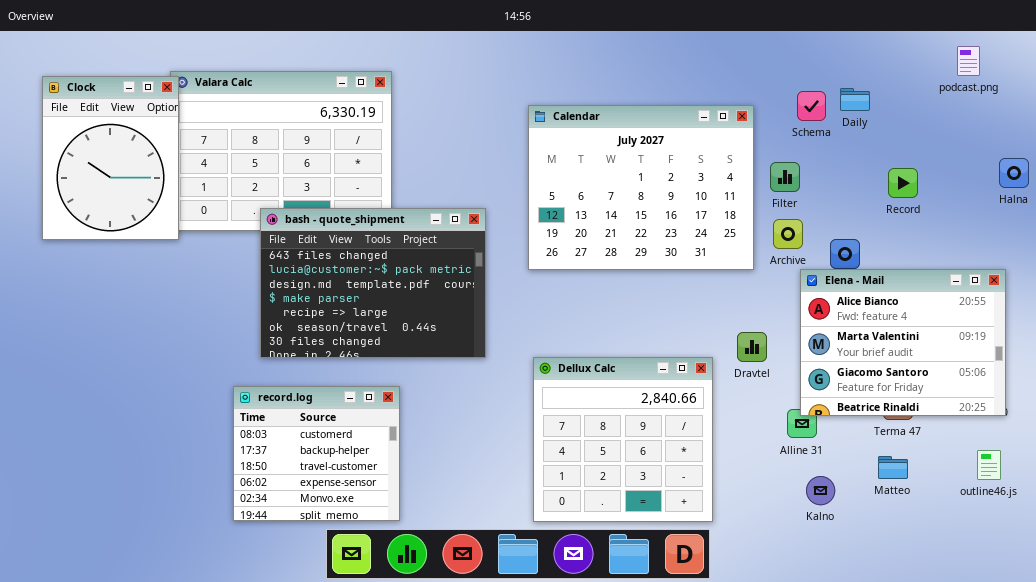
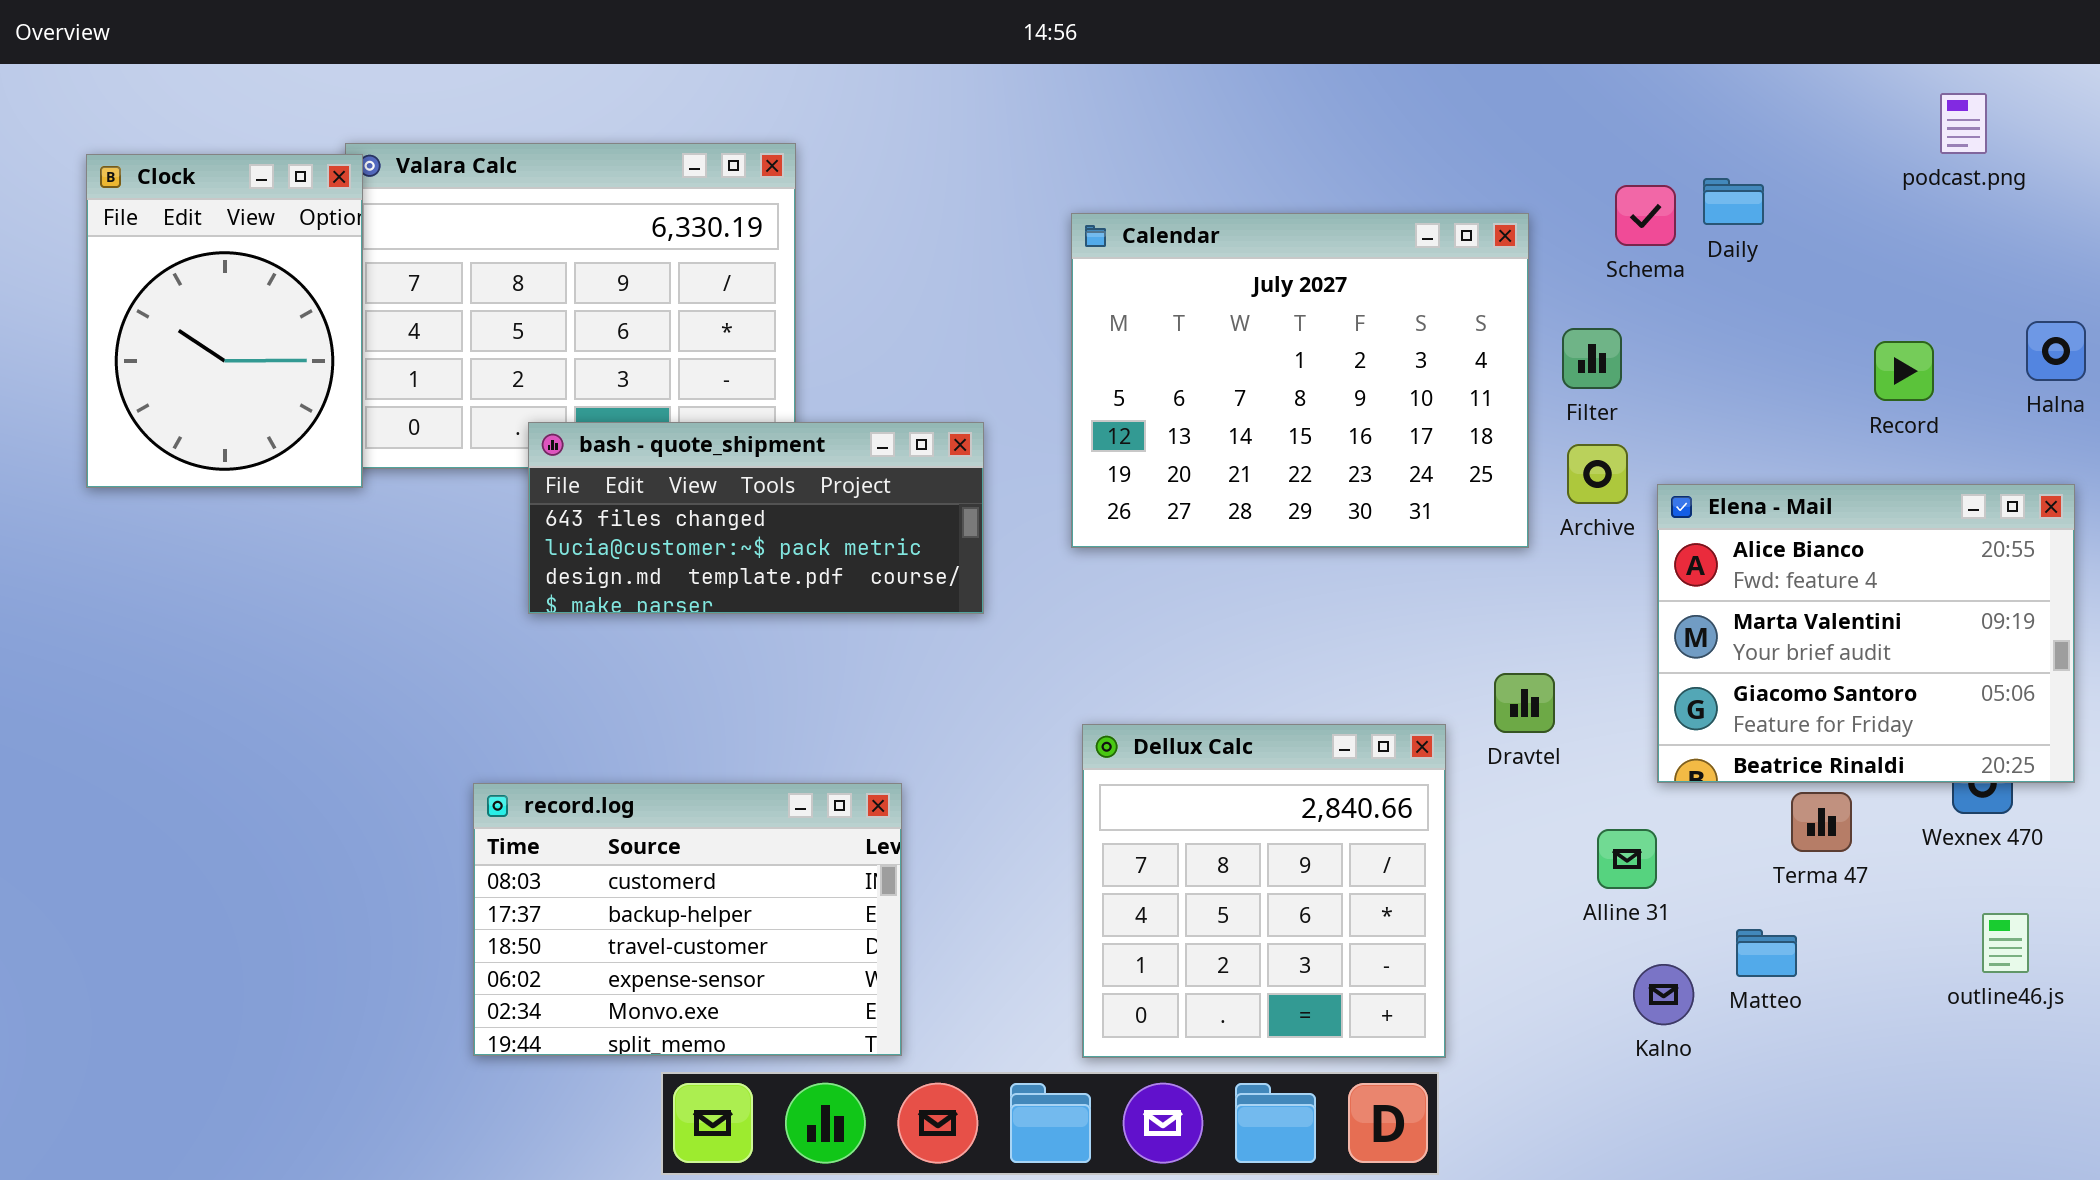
Record: [888,168,918,198] -> [1874,341,1934,401], moved
bash - quote_shipment: [260,208,486,358] -> [528,422,984,614], resized
Elena - Mail: [800,269,1006,416] -> [1657,484,2075,783], moved
record.log: [233,386,400,521] -> [473,783,902,1056], resized
Matteo: [878,456,908,479] -> [1736,929,1797,977], moved

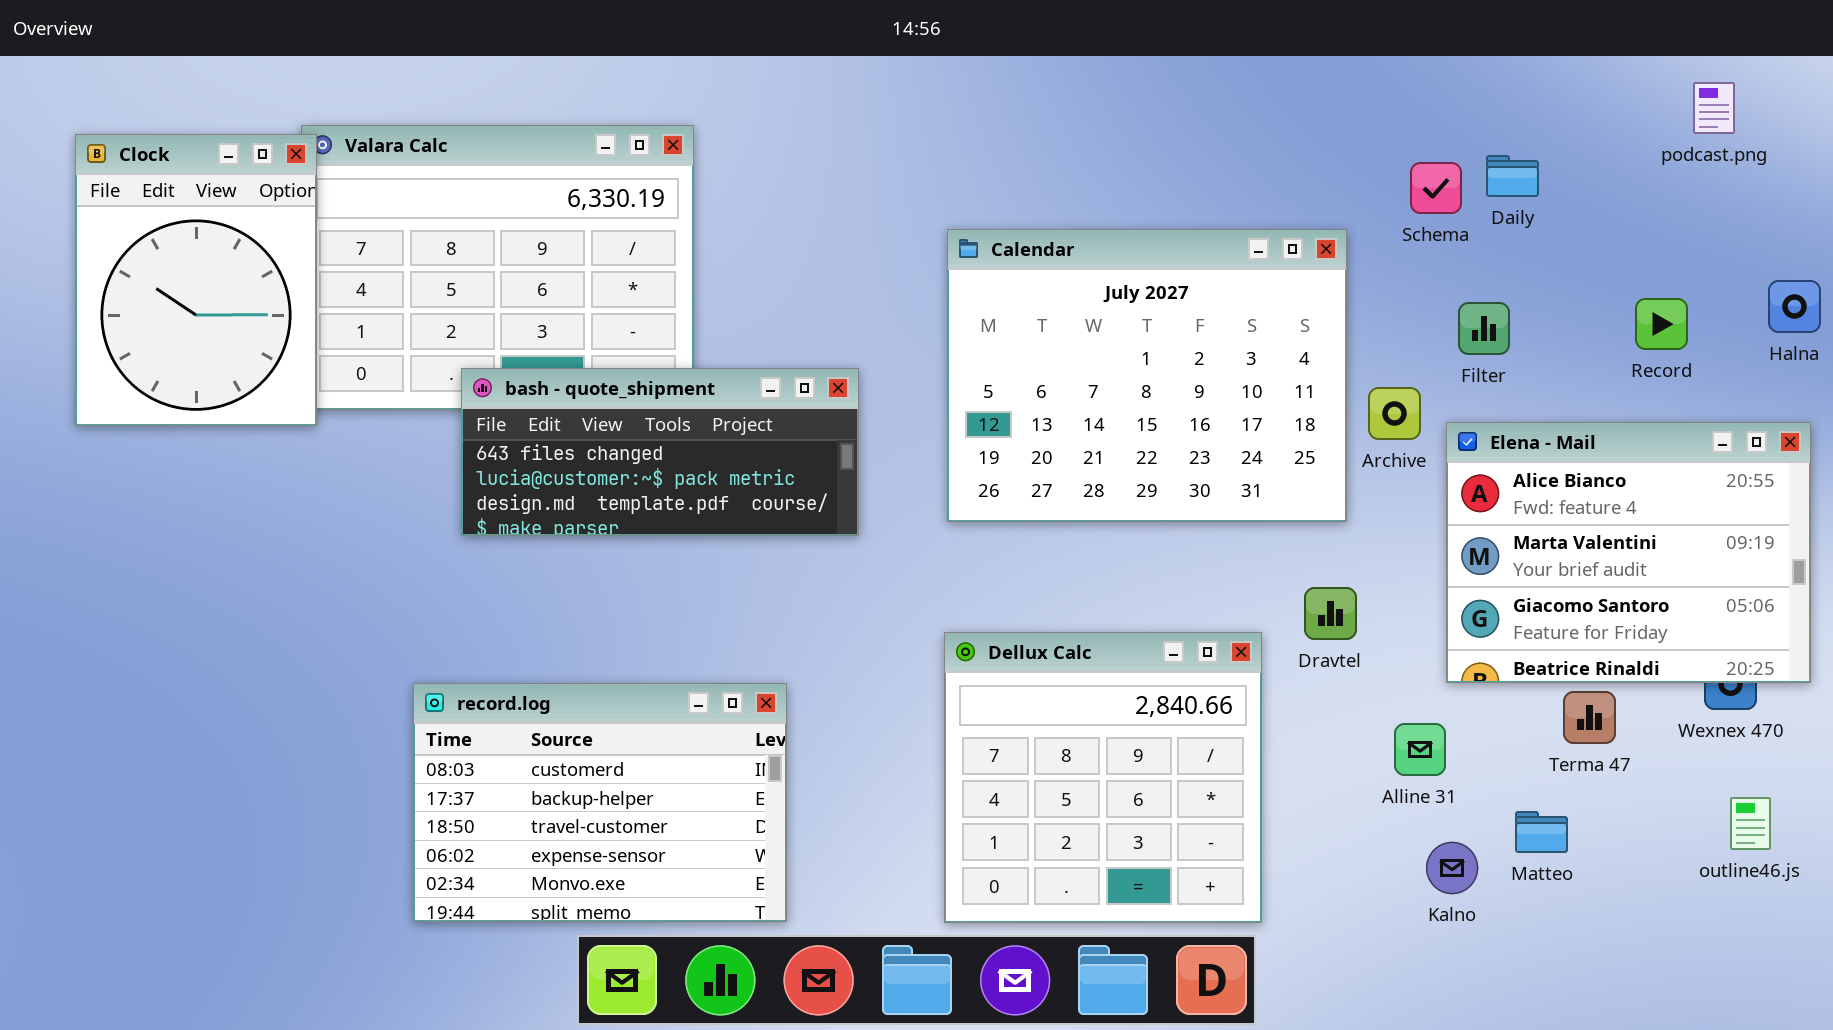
Calendar: [1071,213,1529,548] -> [947,229,1347,522], moved
Filter: [1562,328,1622,389] -> [1458,302,1510,355], moved

